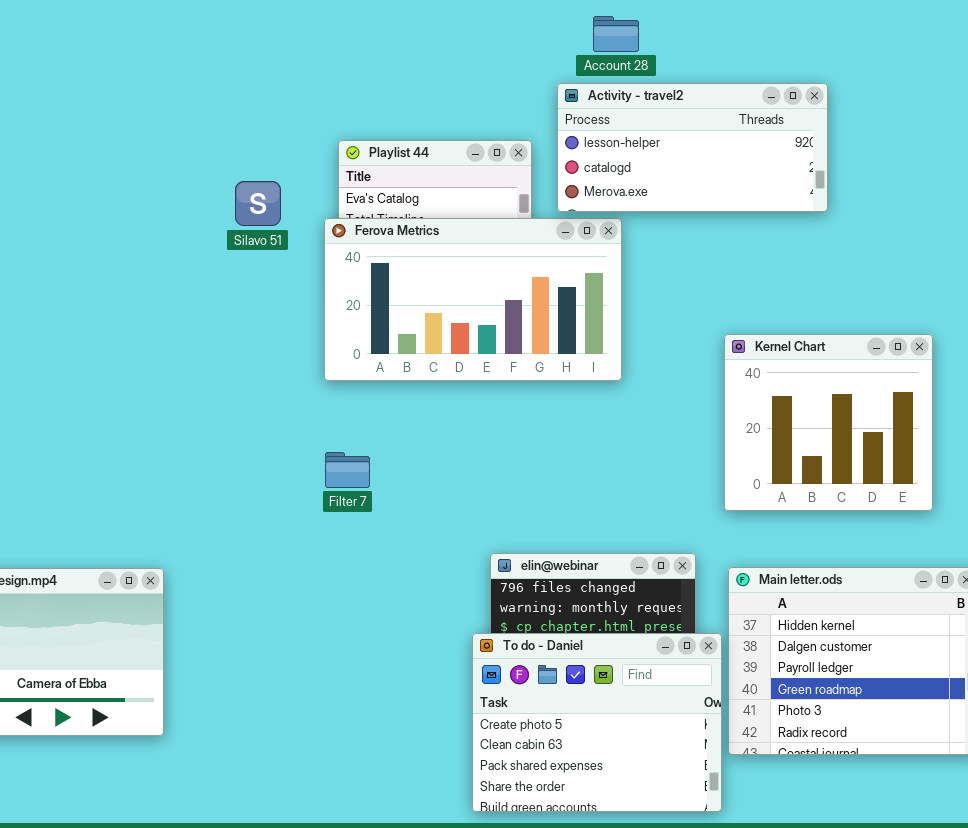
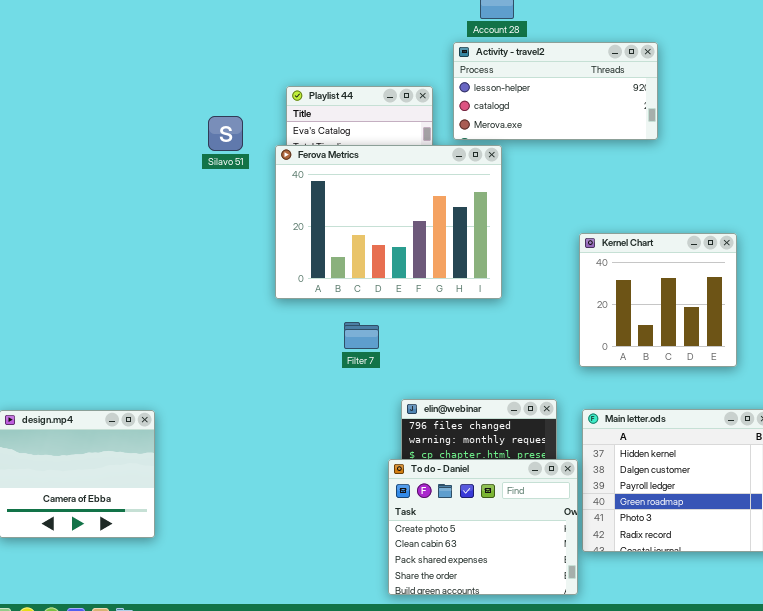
Ferova Metrics: [324,218,622,381] -> [275,145,502,299], resized
Filter 7: [325,452,370,488] -> [344,322,379,349], moved

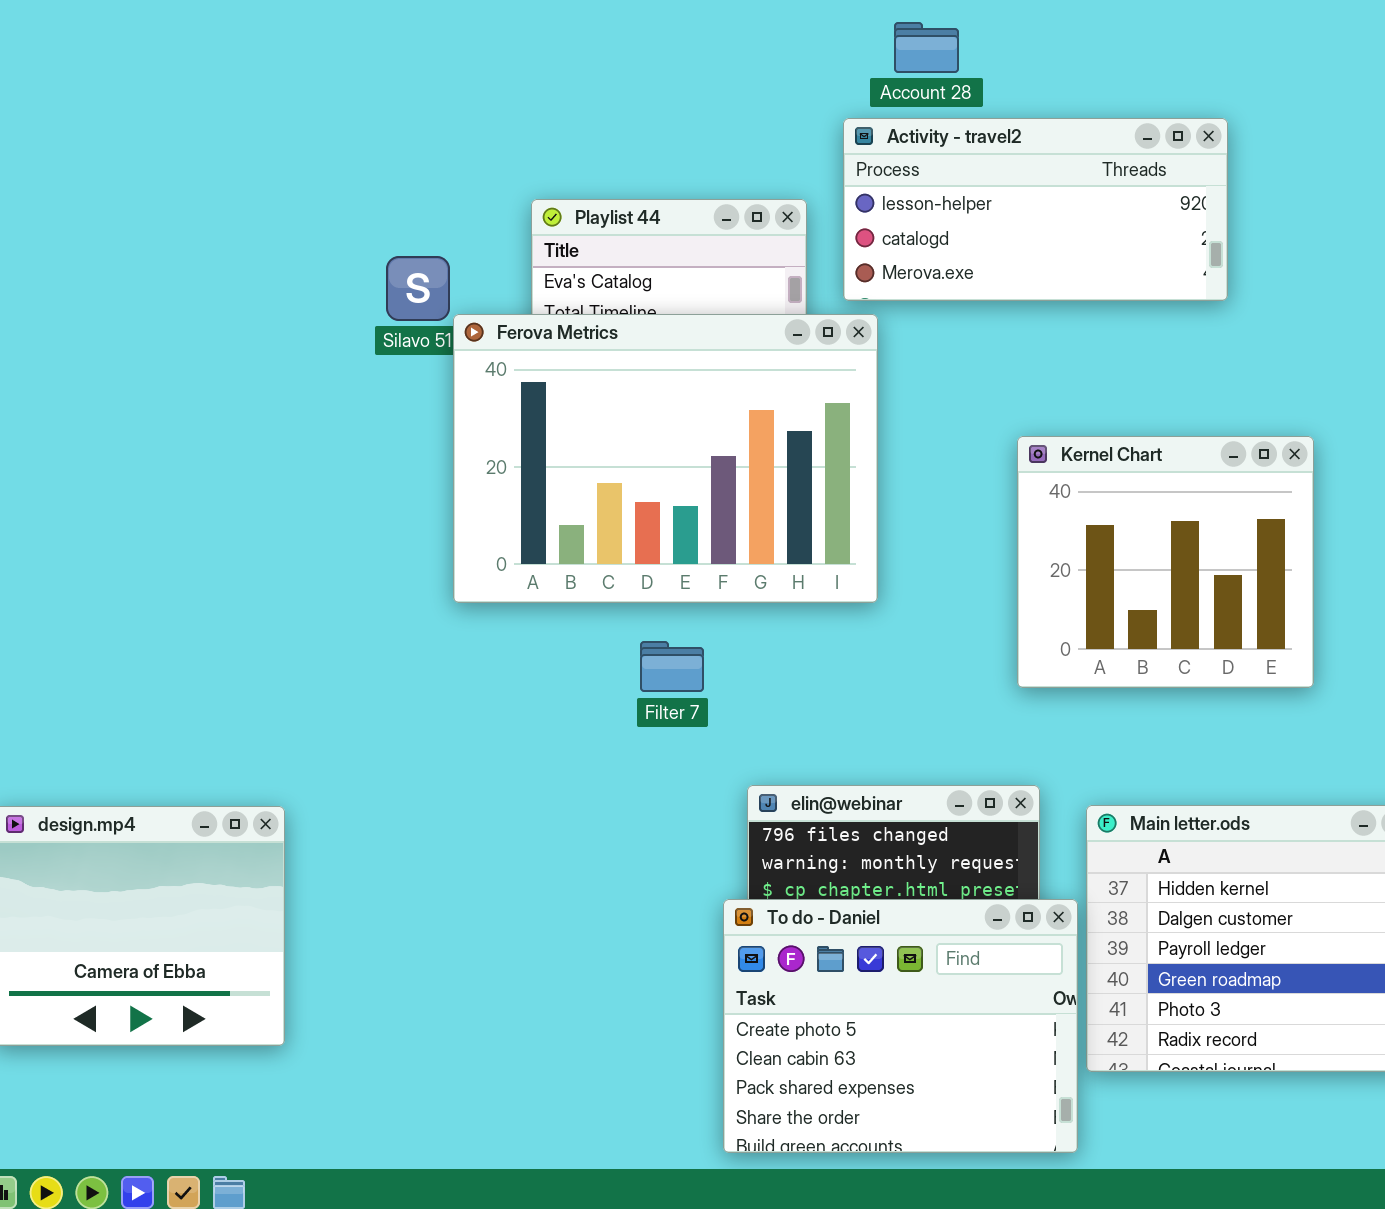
Ferova Metrics: [275,145,502,299] -> [453,314,878,603], moved
Kernel Chart: [579,233,737,367] -> [1017,436,1314,688], moved

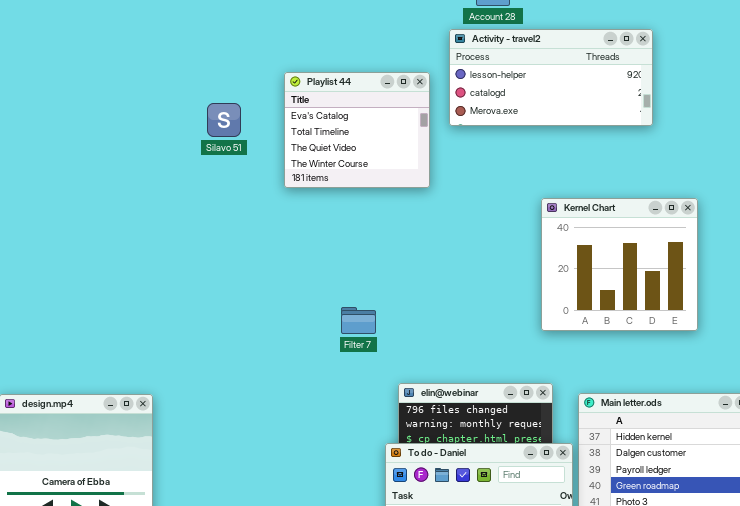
Ferova Metrics: [453,314,878,603] -> none, closed

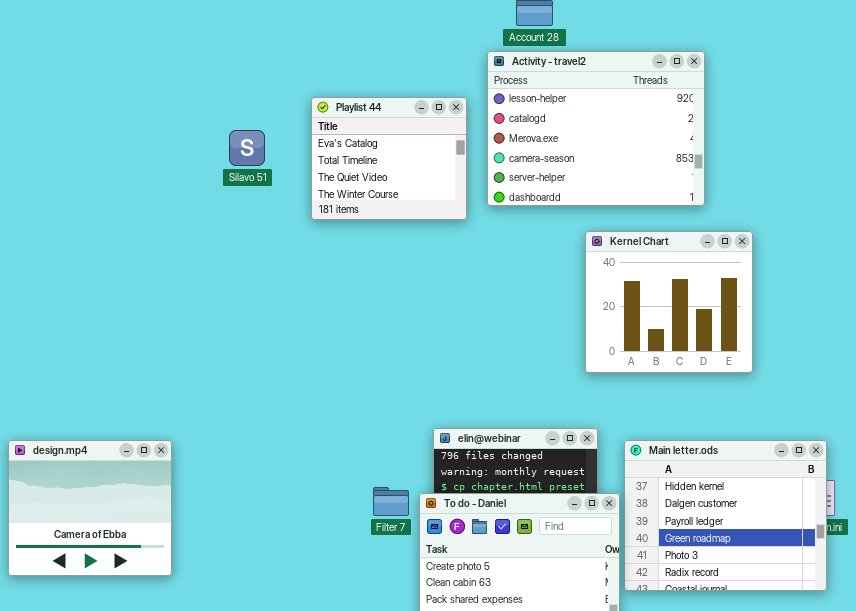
Activity - travel2: [449,29,653,126] -> [487,51,705,206], resized
Filter 7: [341,307,376,334] -> [373,487,409,516], moved

